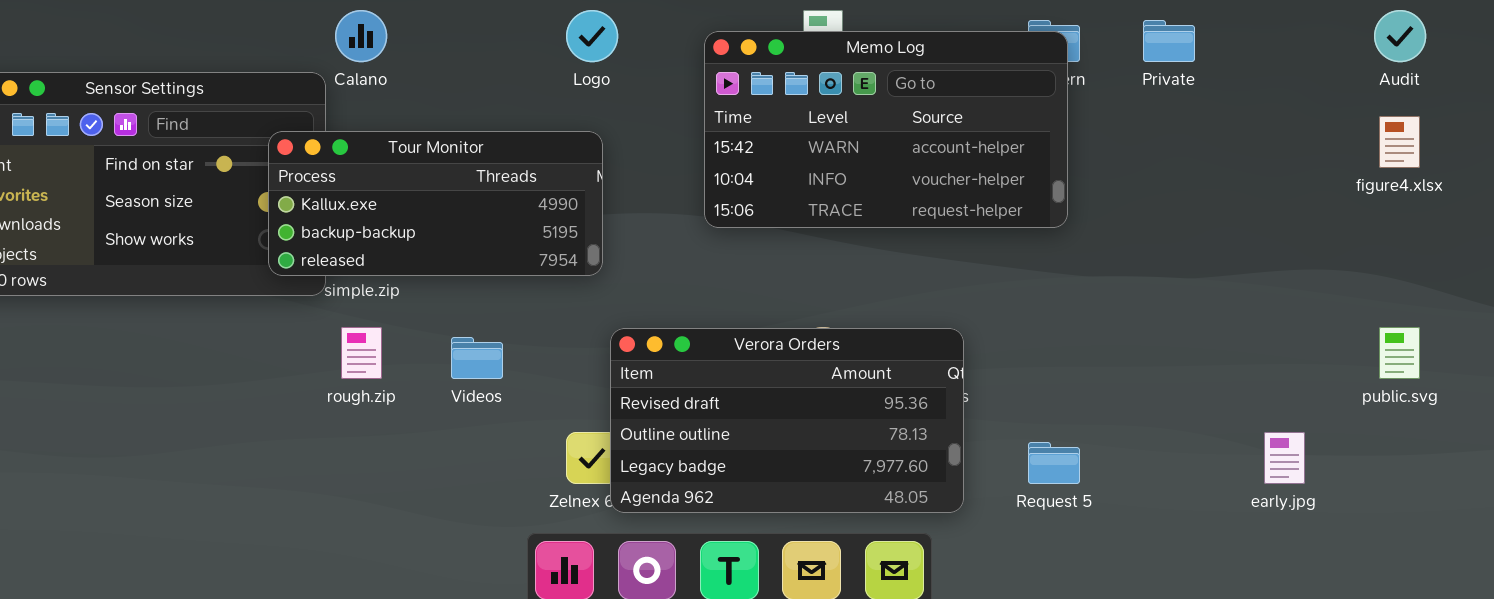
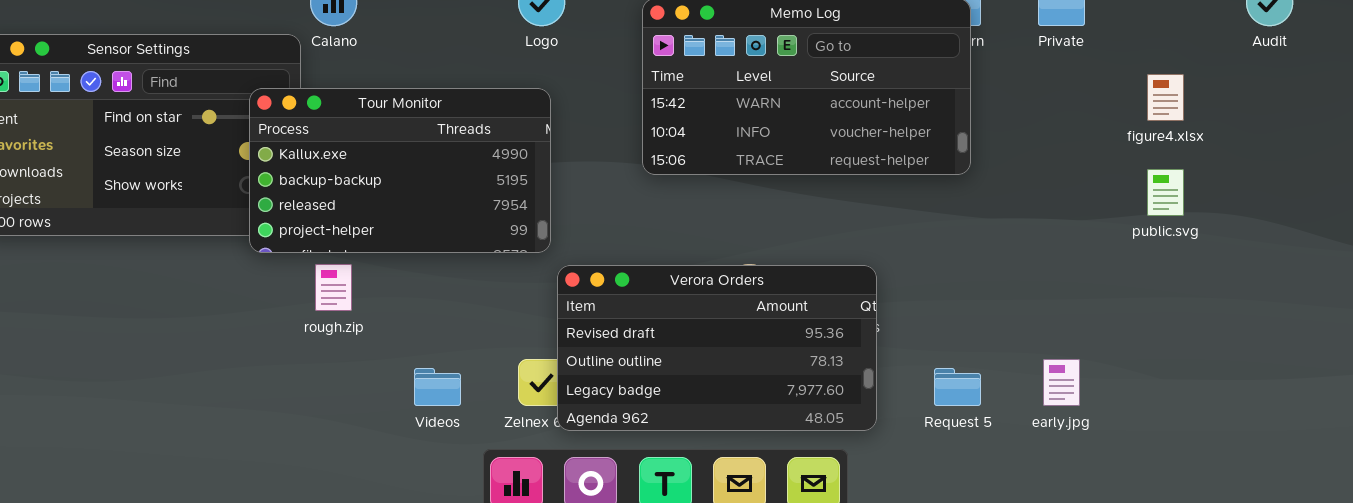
figure4.xlsx: [1379,116,1420,168] -> [1147,74,1184,121], moved
Tour Monitor: [268,131,603,276] -> [249,88,551,253], resized
public.svg: [1379,327,1420,379] -> [1147,169,1184,216], moved
Videos: [451,337,503,379] -> [414,368,461,406], moved
early.jpg: [1264,432,1305,484] -> [1043,359,1080,406], moved

